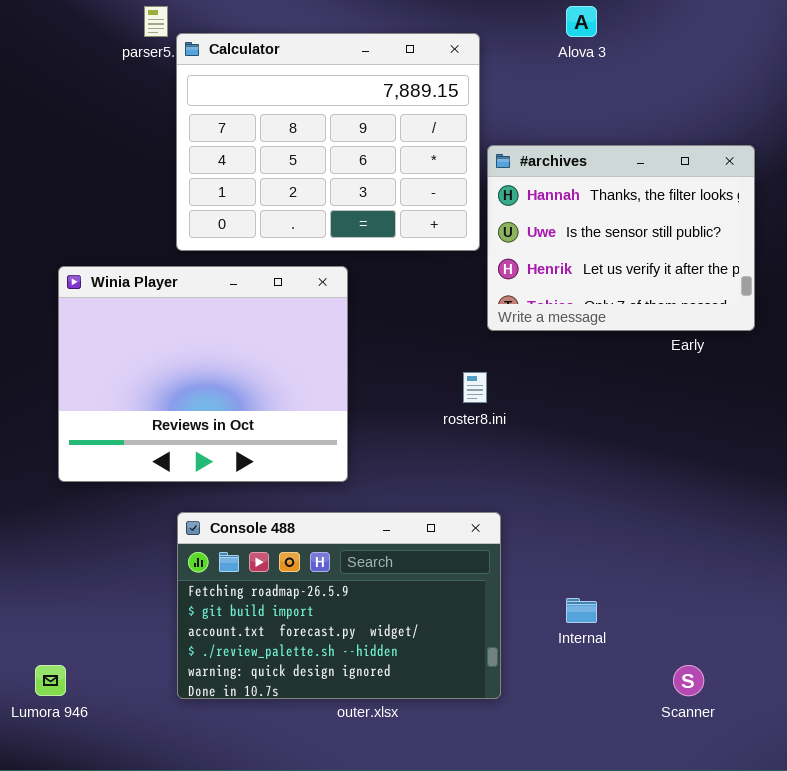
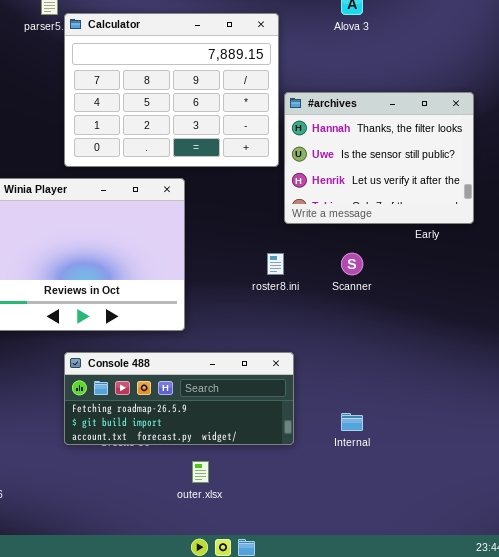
Console 488: [177,512,501,699] -> [64,352,294,445], resized
Scanner: [673,665,704,696] -> [341,253,363,275], moved

